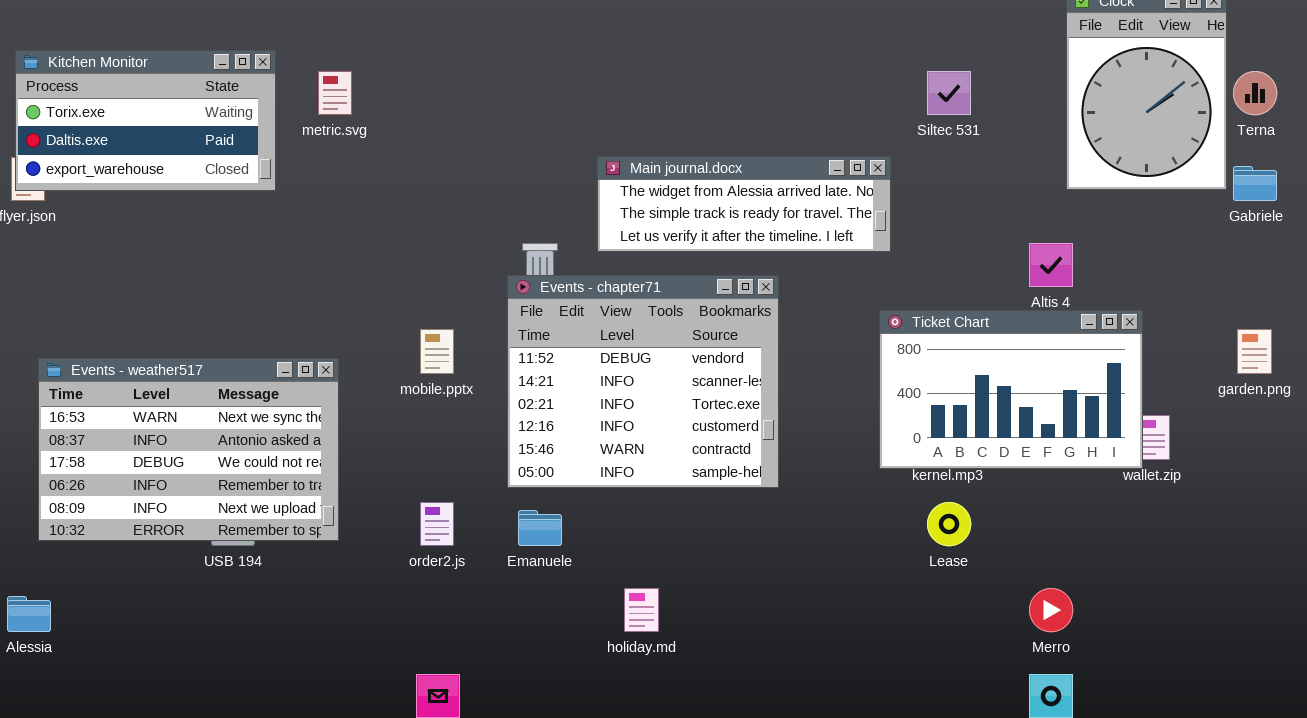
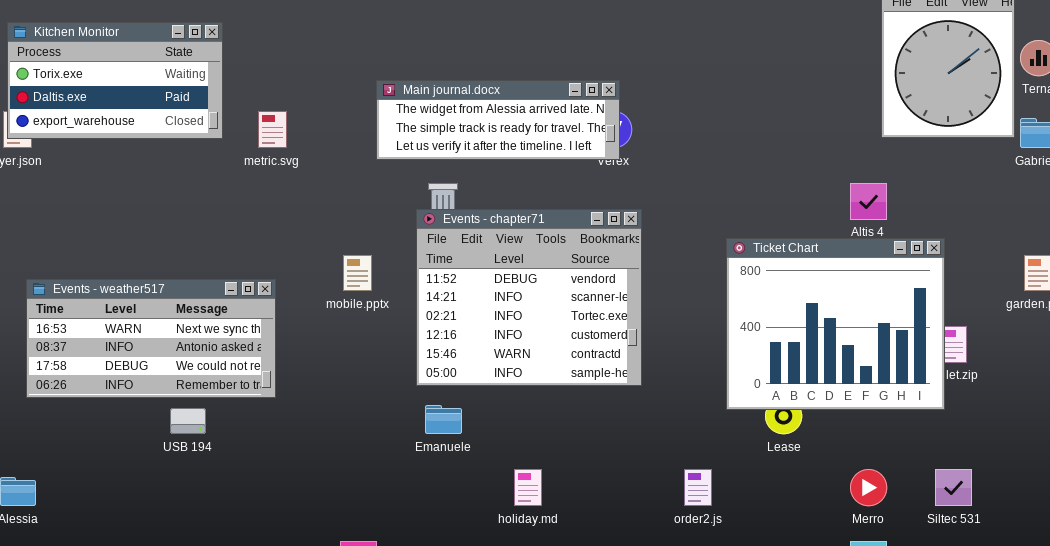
metric.svg: [318,71,352,115] -> [258,111,287,148], moved
Siltec 531: [927,71,971,115] -> [935,469,972,506], moved
Main journal.docx: [597,156,891,252] -> [376,80,620,160], moved
Ticket Chart: [879,310,1143,469] -> [726,238,945,410], resized
Events - weather517: [38,358,339,541] -> [26,279,276,398], resized
order2.js: [420,502,454,546] -> [684,469,712,506], moved

